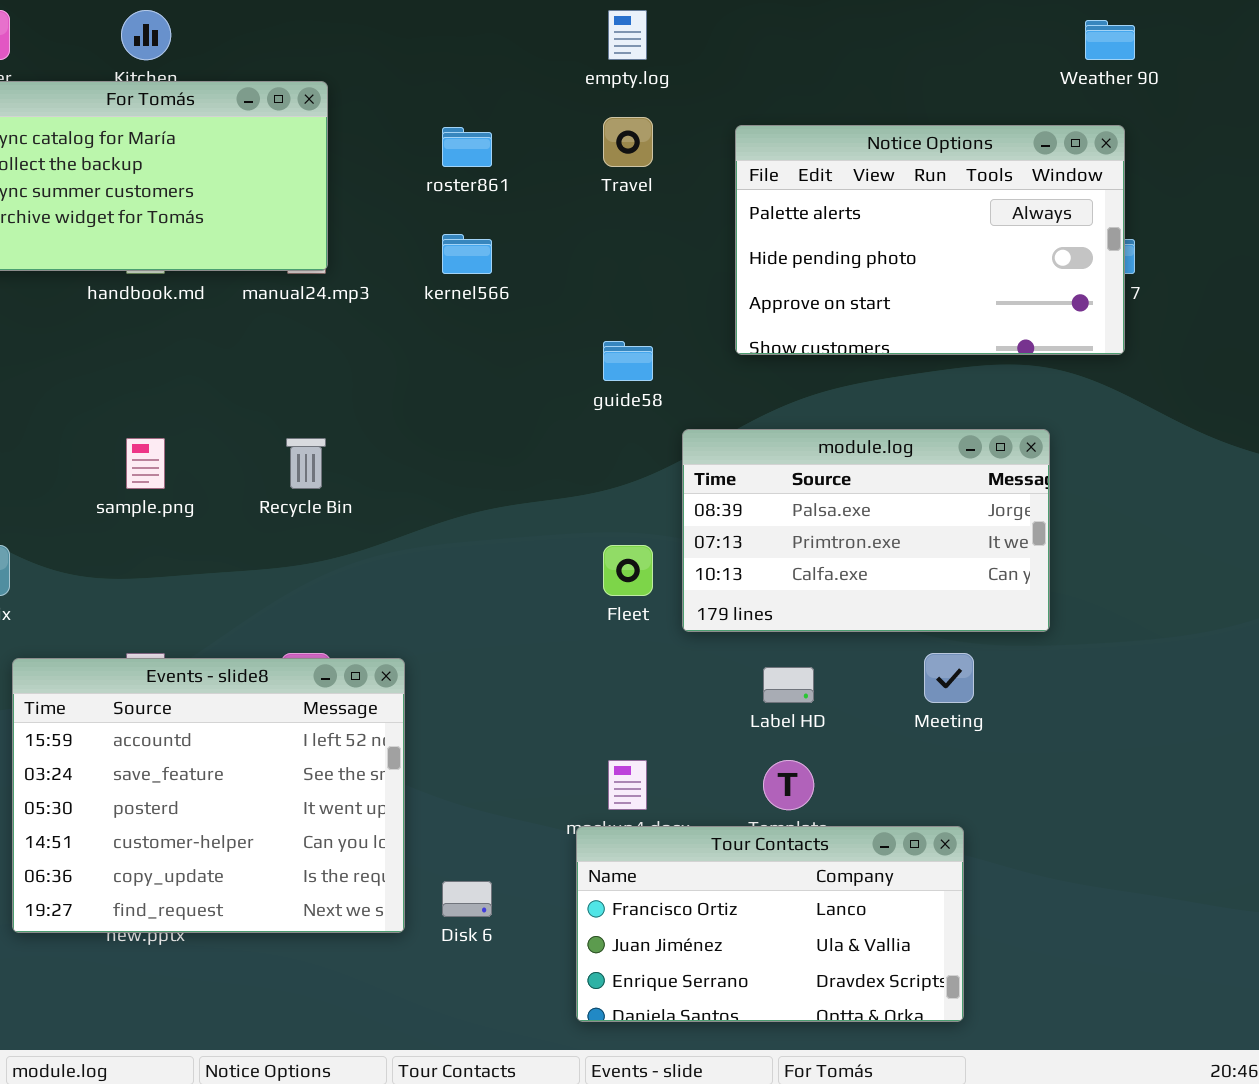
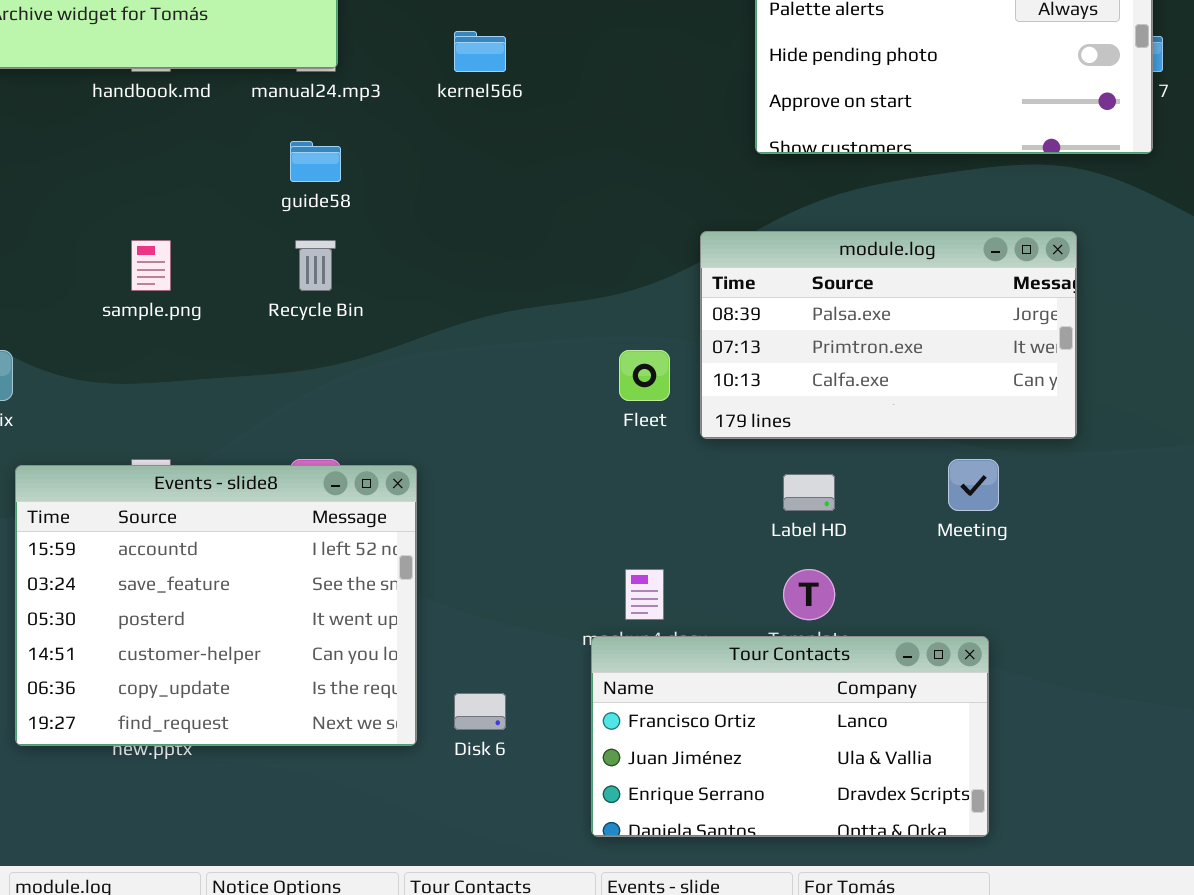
guide58: [603,341,653,381] -> [290,141,341,182], moved

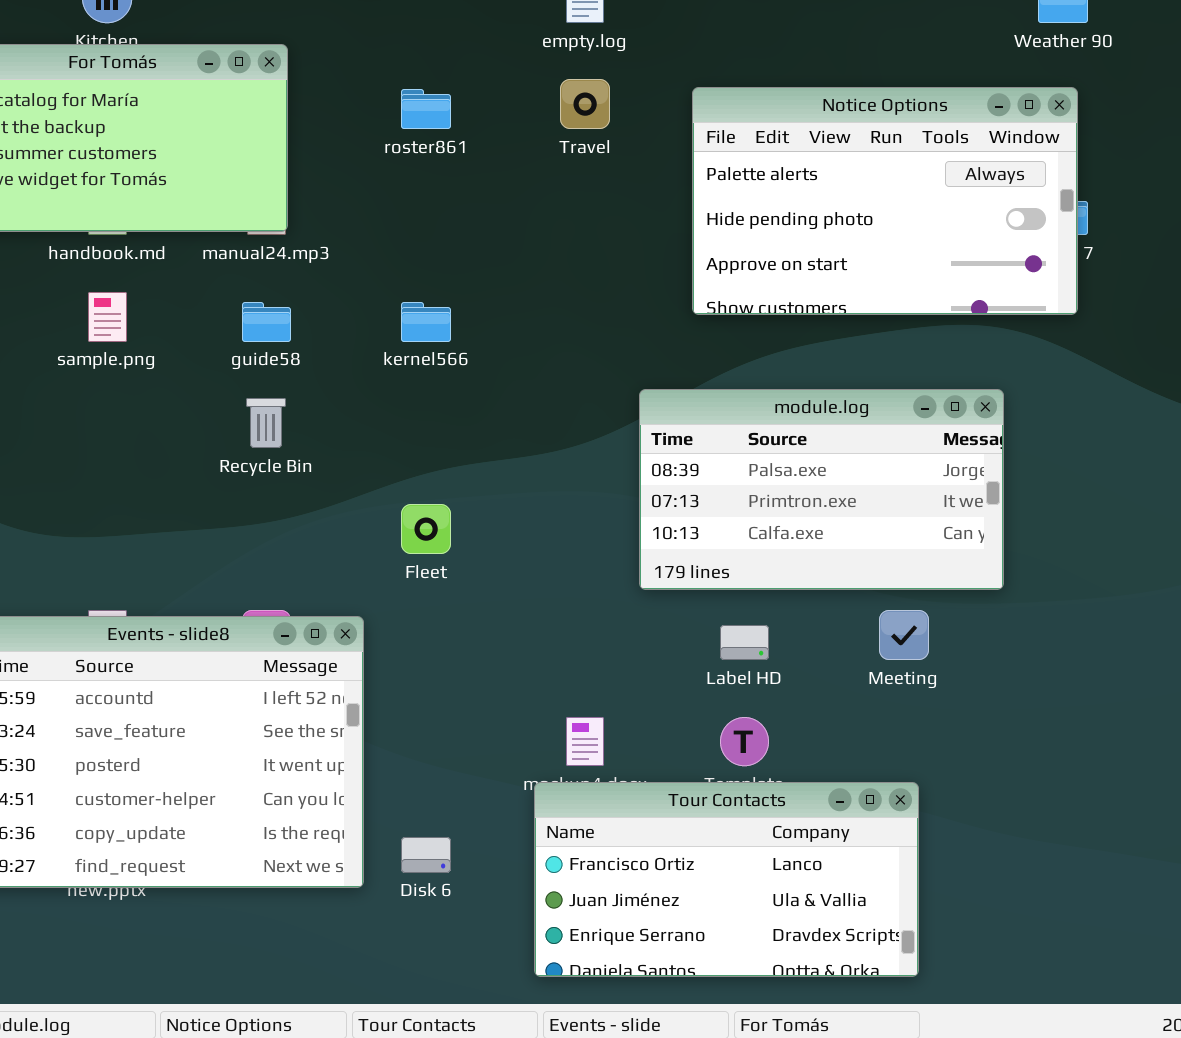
kernel566: [454,31,506,72] -> [401,302,451,342], moved
sample.png: [131,240,171,291] -> [88,292,127,342], moved
Fleet: [619,350,670,401] -> [401,504,451,554], moved

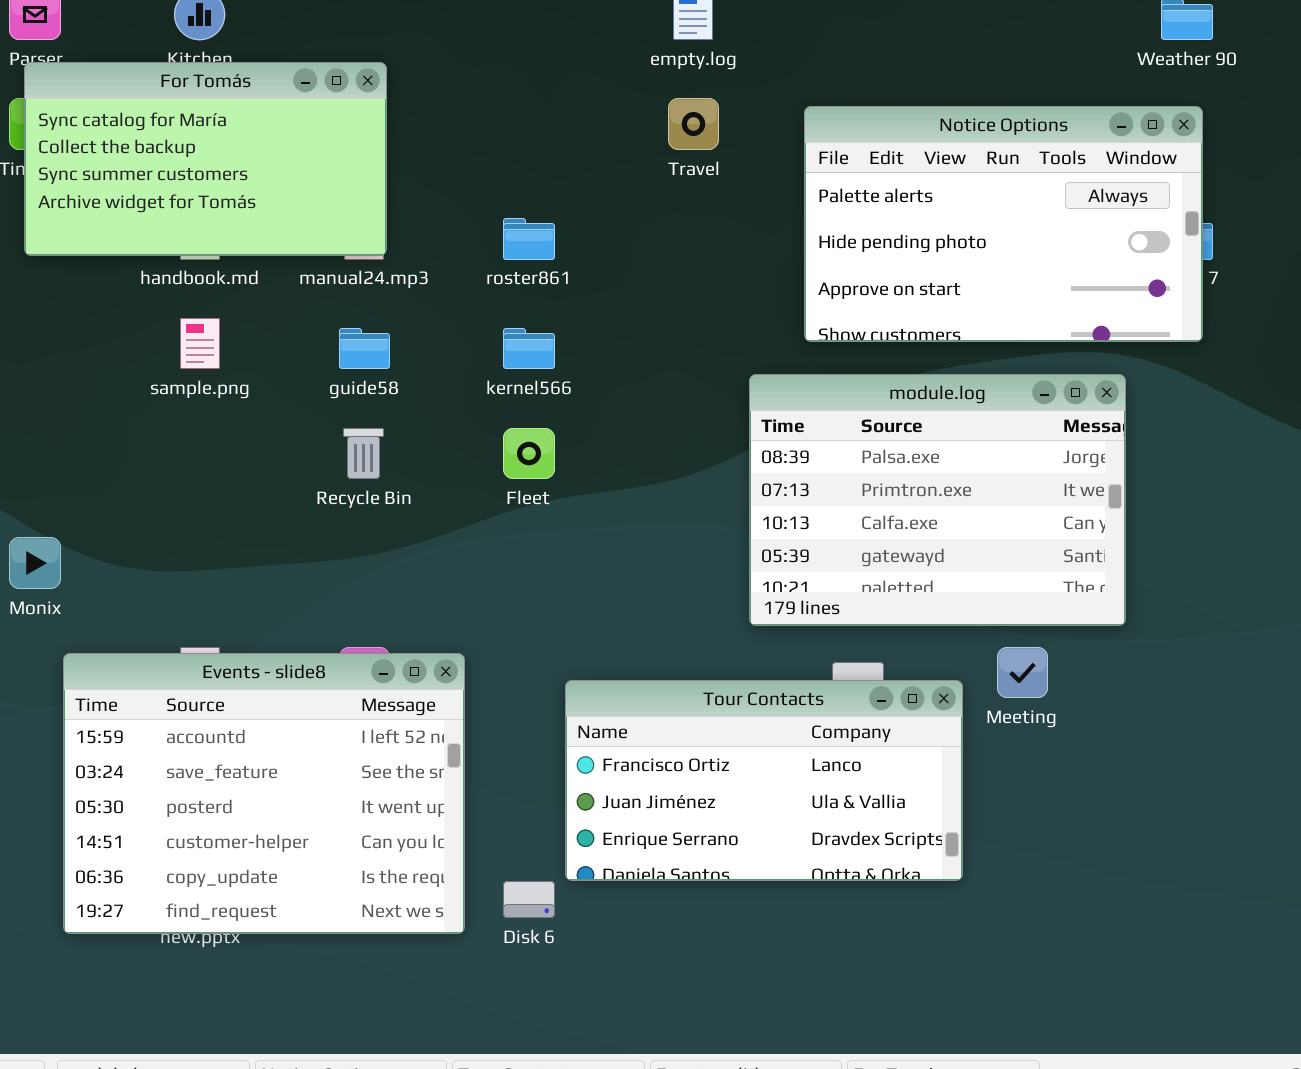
roster861: [401,89,451,129] -> [503,218,555,260], moved
module.log: [639,389,1004,590] -> [749,374,1126,626], resized
Fleet: [401,504,451,554] -> [503,428,555,479], moved
Tour Contacts: [534,782,919,977] -> [565,680,963,881], moved

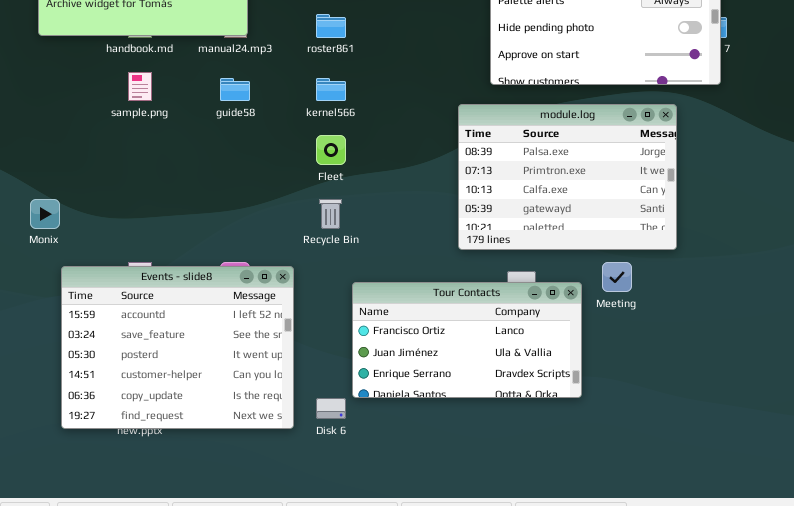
Recycle Bin: [343,428,384,479] -> [319,199,342,229], moved

